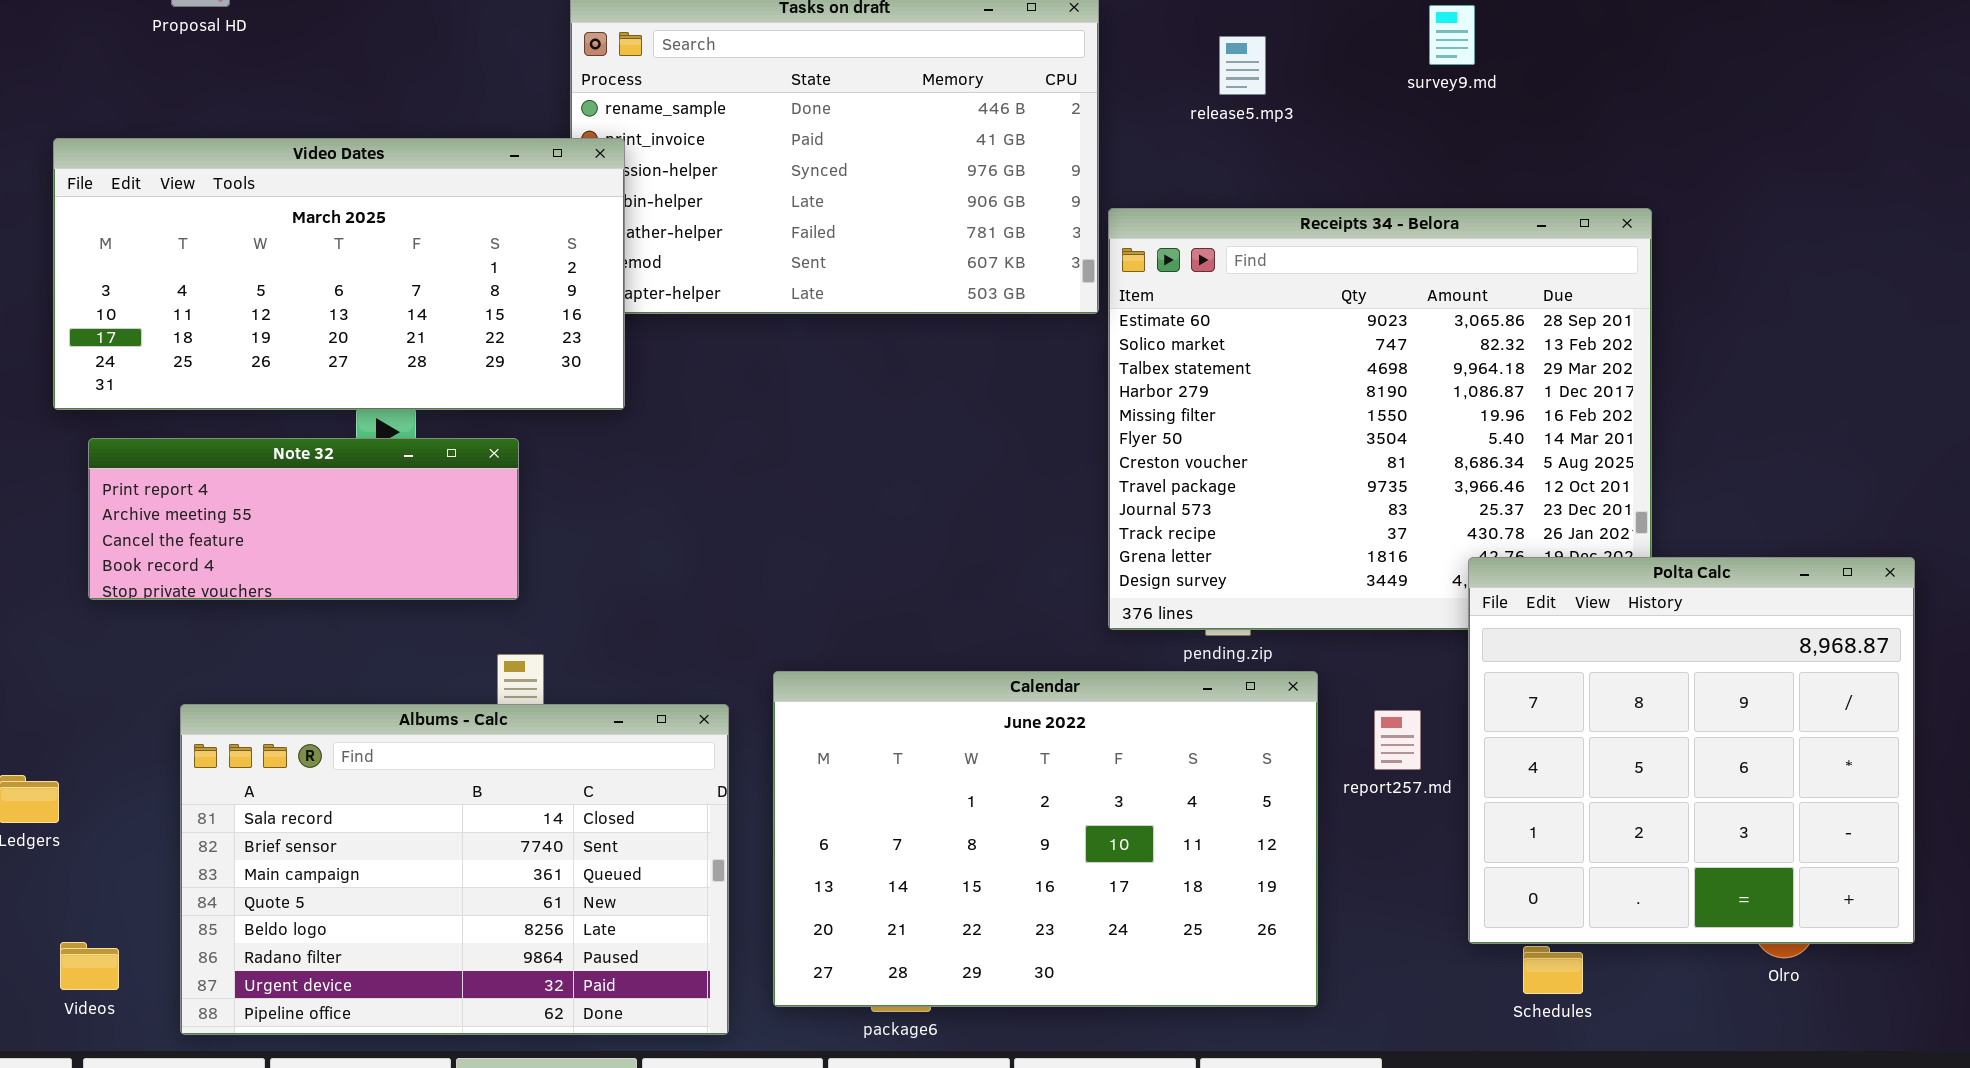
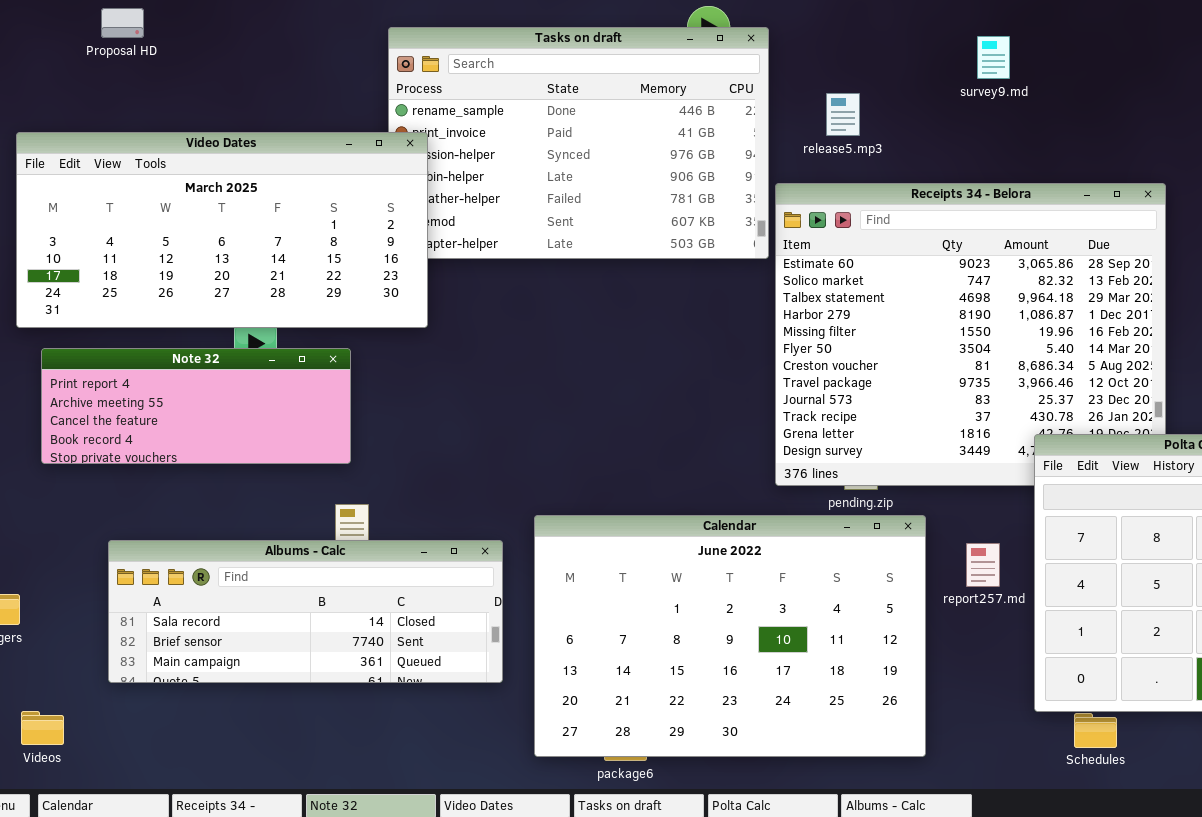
survey9.md: [1429,5,1475,65] -> [977,36,1010,79], moved
release5.mp3: [1219,36,1266,95] -> [826,93,860,136], moved
Albums - Calc: [180,704,729,1035] -> [108,540,503,683], resized

